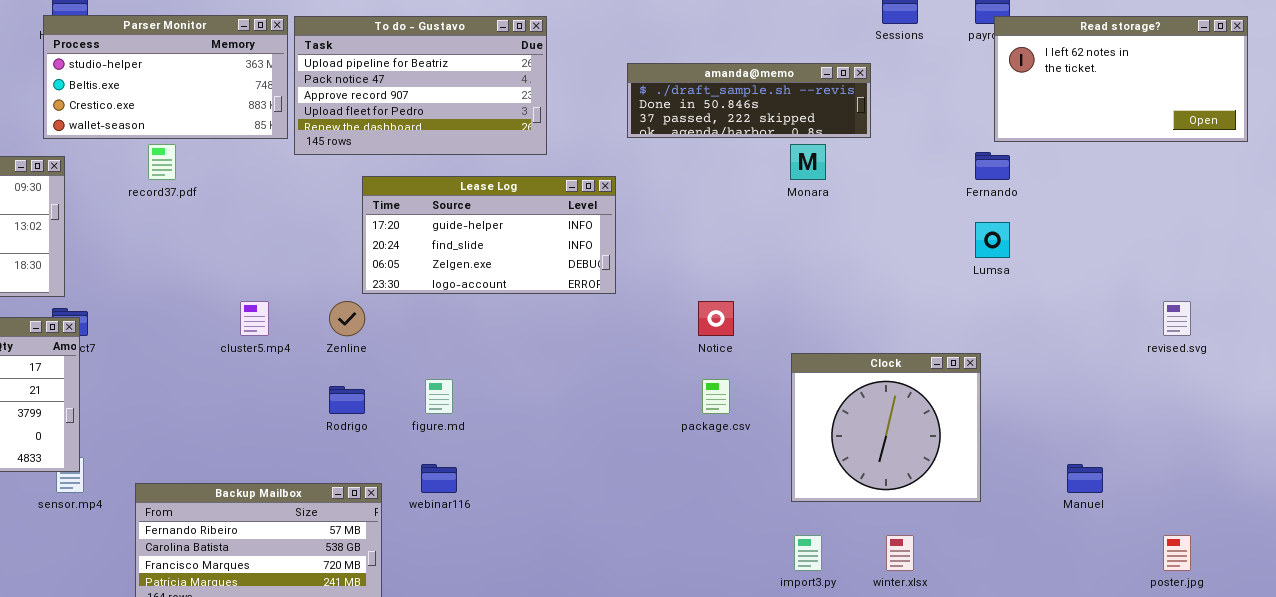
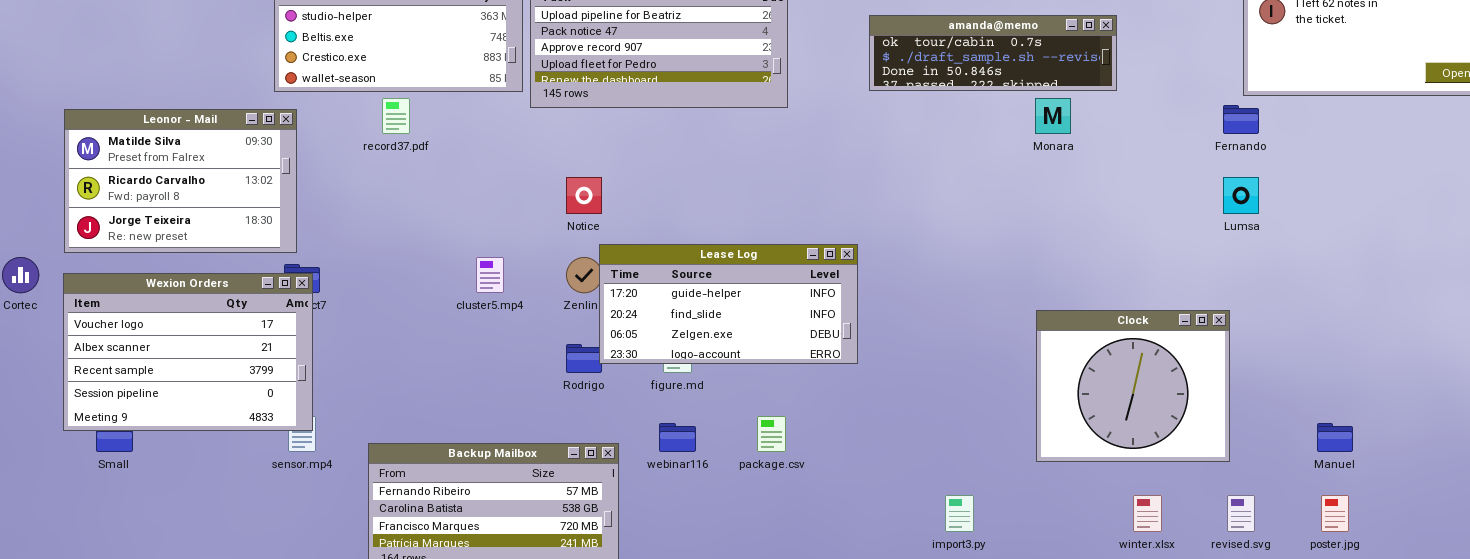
amanda@memo: [627,63,871,138] -> [869,15,1117,91], scrolled up 1 row
Lease Log: [362,176,616,294] -> [599,244,858,364], moved
Notice: [698,301,734,336] -> [566,177,602,214], moved
revised.svg: [1163,301,1191,336] -> [1227,495,1255,532], moved
package.csv: [702,379,730,414] -> [757,416,786,452], moved
import3.py: [794,535,822,571] -> [945,495,974,532], moved
poster.jpg: [1163,535,1191,571] -> [1321,495,1349,532], moved

